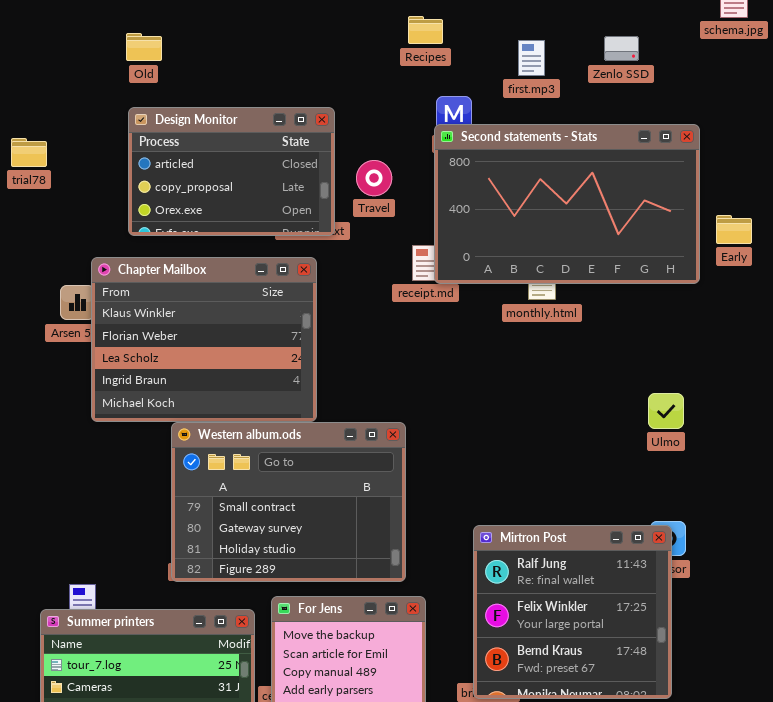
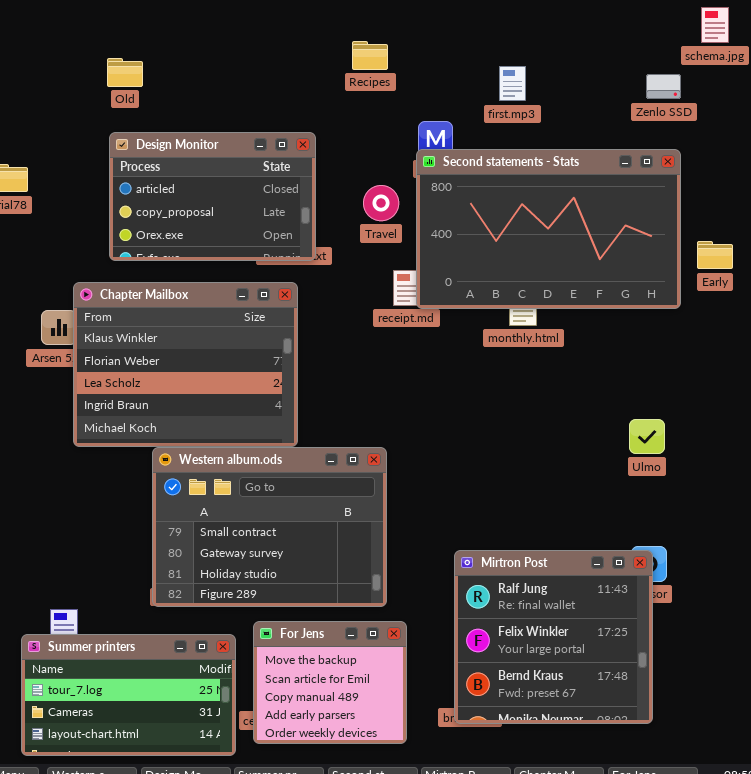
Recipes: [408,16,443,44] -> [352,41,388,70], moved
Zenlo SSD: [604,36,639,61] -> [646,74,681,99], moved
Travel: [356,160,392,196] -> [363,185,399,221], moved

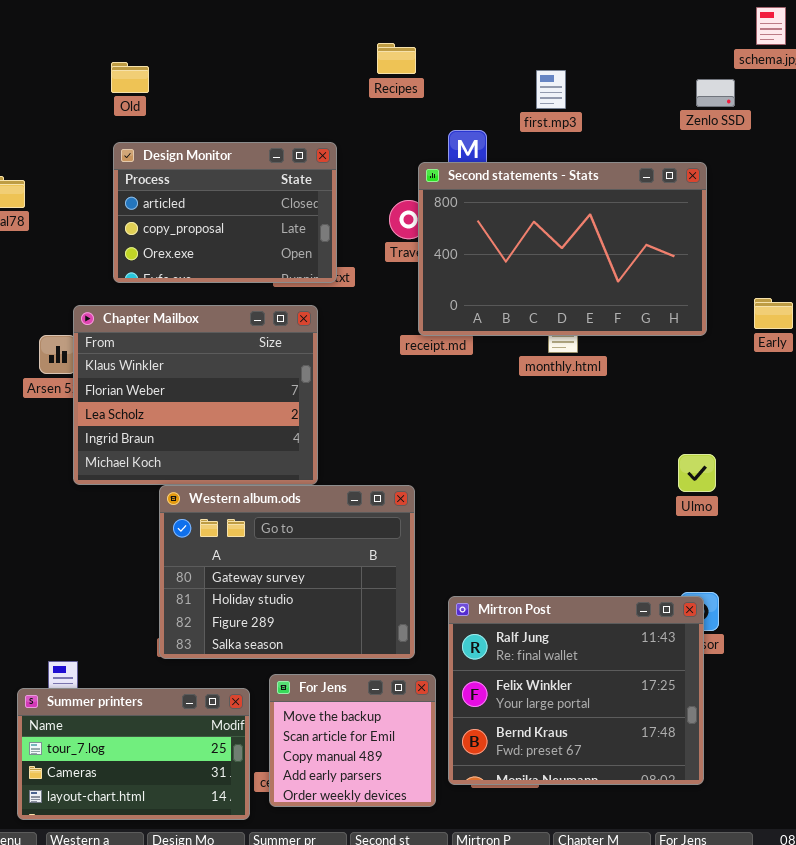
Second statements - Stats: [416,149,681,309] -> [418,162,707,336], moved
Early: [697,241,733,269] -> [754,298,793,329], moved
Western album.ods: [152,447,387,607] -> [159,485,415,659], scrolled down 1 row
Mirtron Post: [454,550,653,724] -> [448,596,704,785], resized

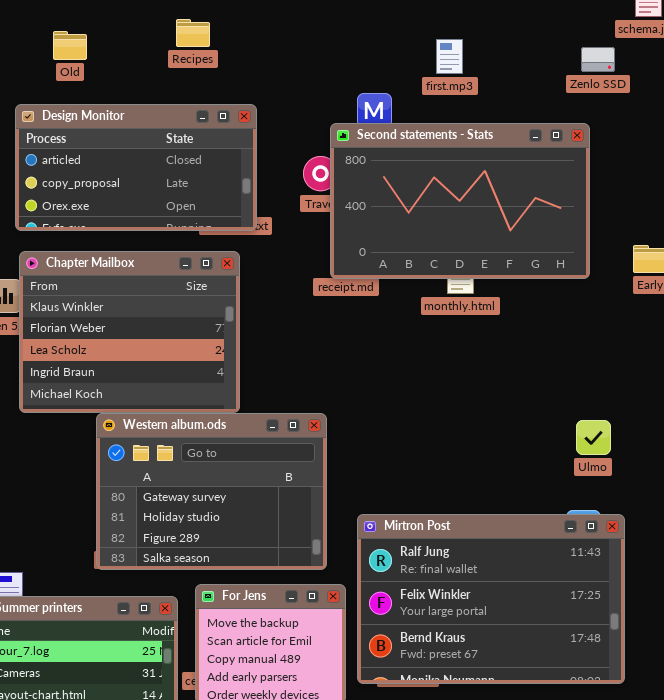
Recipes: [377,43,416,74] -> [176,19,210,47], moved
Design Monitor: [113,142,337,283] -> [15,104,257,231], resized
Ulmo: [678,454,716,492] -> [576,420,611,455], moved
Mirtron Post: [448,596,704,785] -> [357,514,625,684], resized

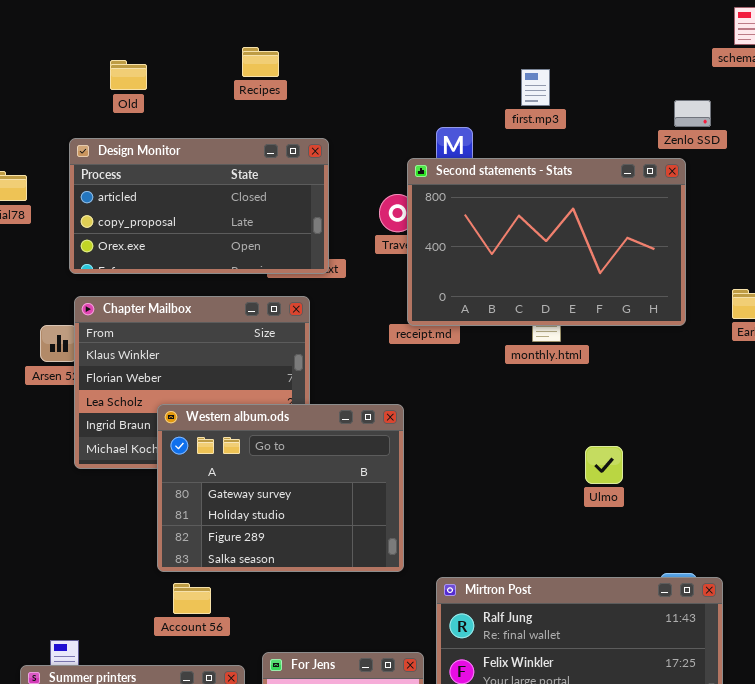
Zenlo SSD: [581,47,615,72] -> [674,100,711,127], moved
Western album.ods: [96,413,327,570] -> [157,404,404,572], moved
Ulmo: [576,420,611,455] -> [585,446,623,484], moved

